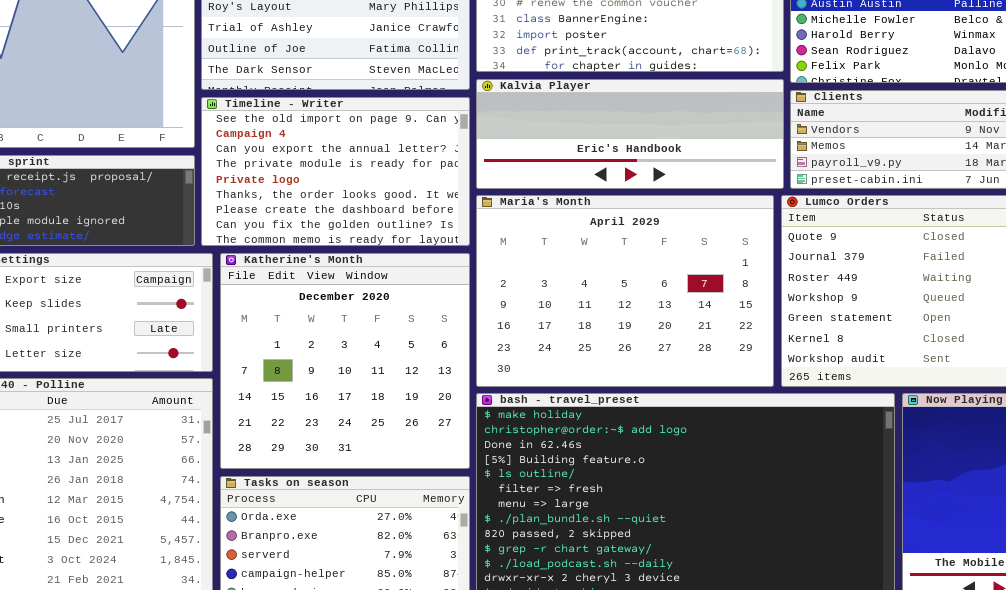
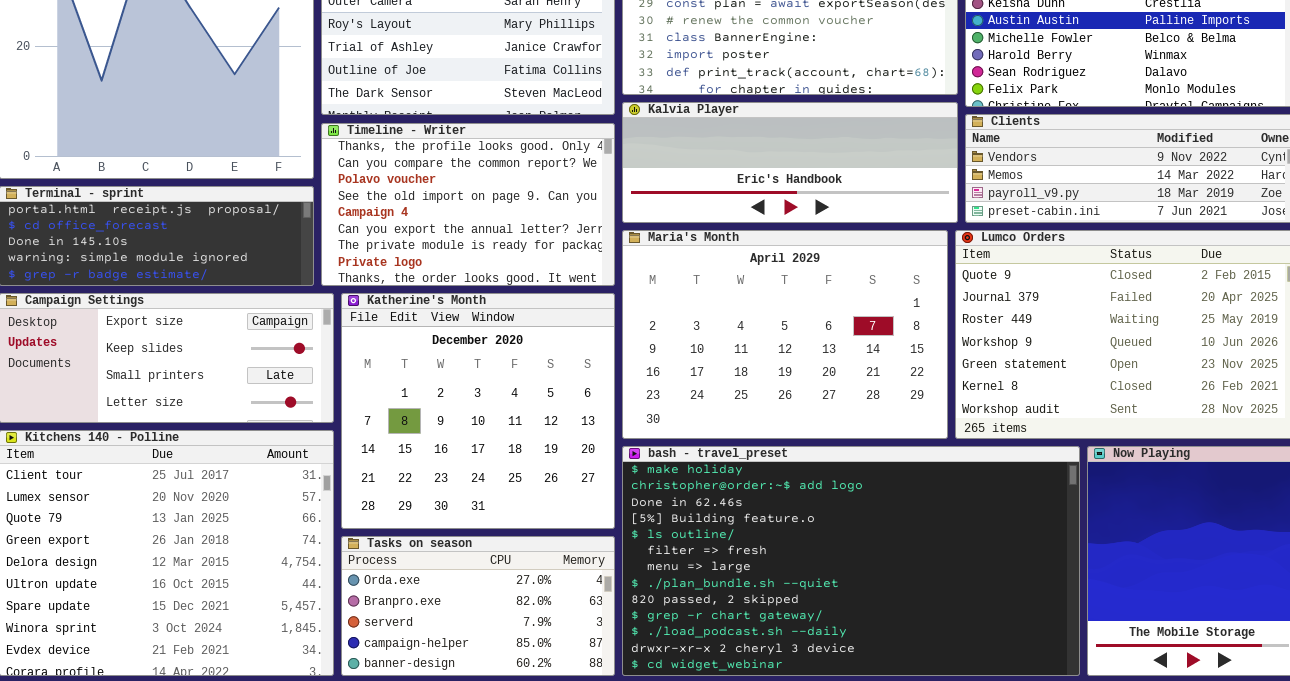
Timeline - Writer: [201,97,470,246] -> [321,123,615,286], scrolled up 3 rows

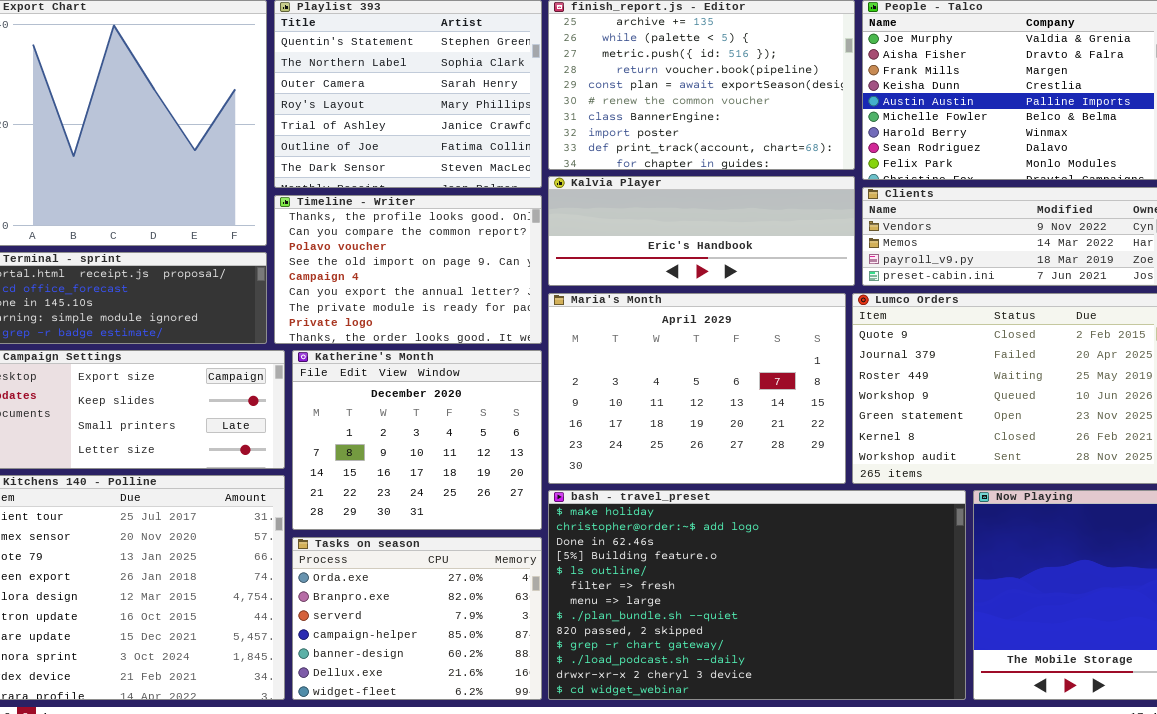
Katherine's Month: [341,293,615,529] -> [292,350,542,530], resized
Tasks on season: [341,536,615,676] -> [292,537,542,700], resized

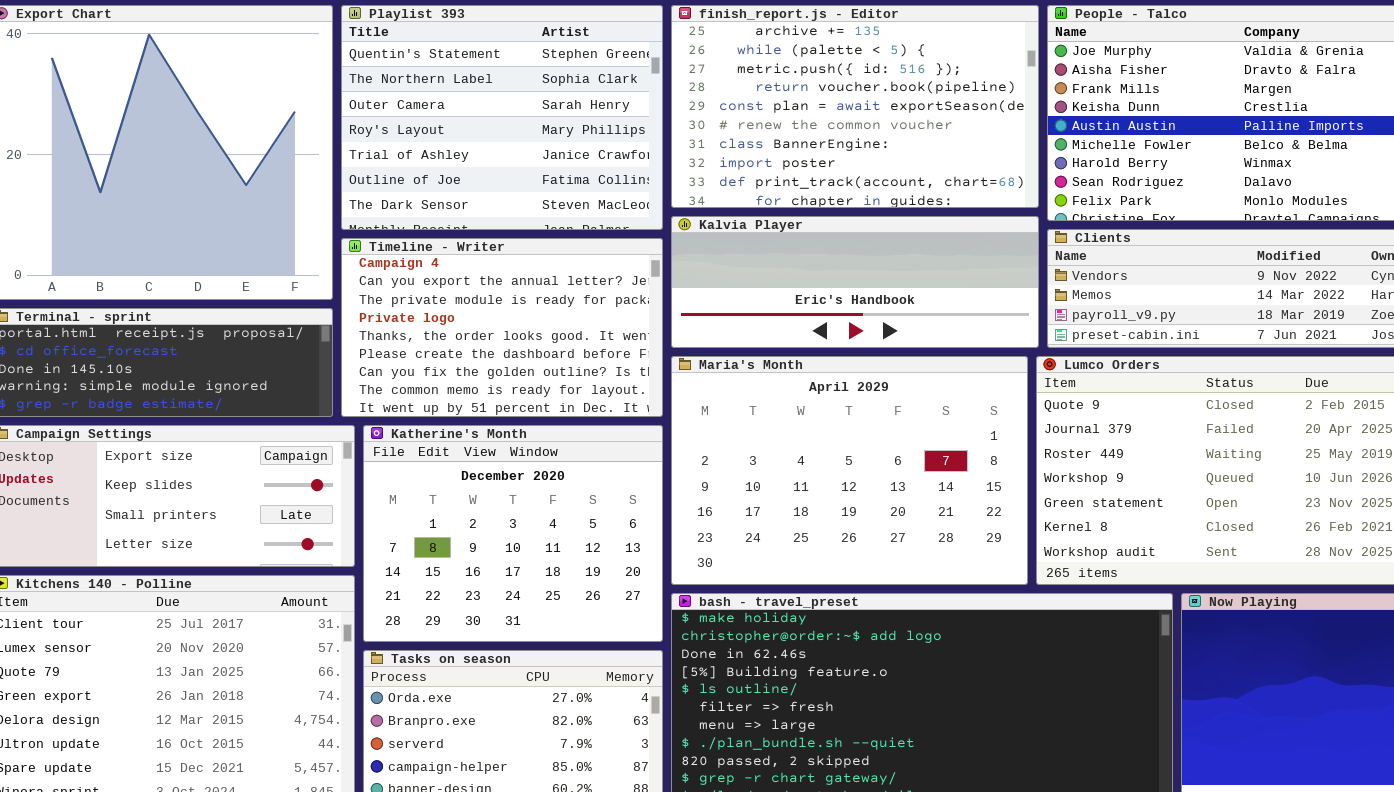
Timeline - Writer: [274,195,542,344] -> [341,238,663,417], scrolled down 4 rows

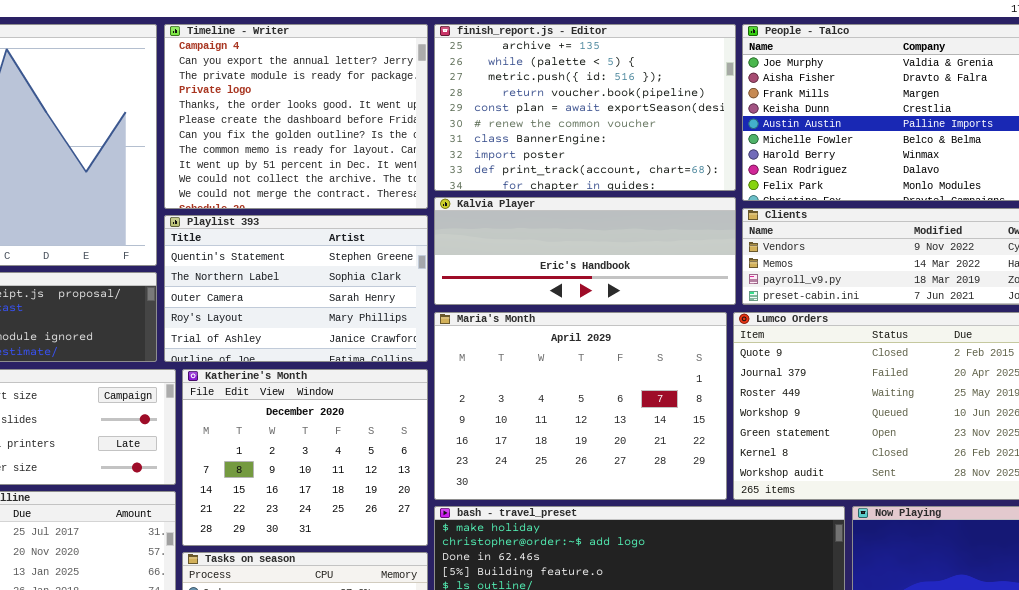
Playlist 393: [341,5,663,230] -> [164,215,428,362], moved, resized
Timeline - Writer: [341,238,663,417] -> [164,24,428,209], moved, resized

